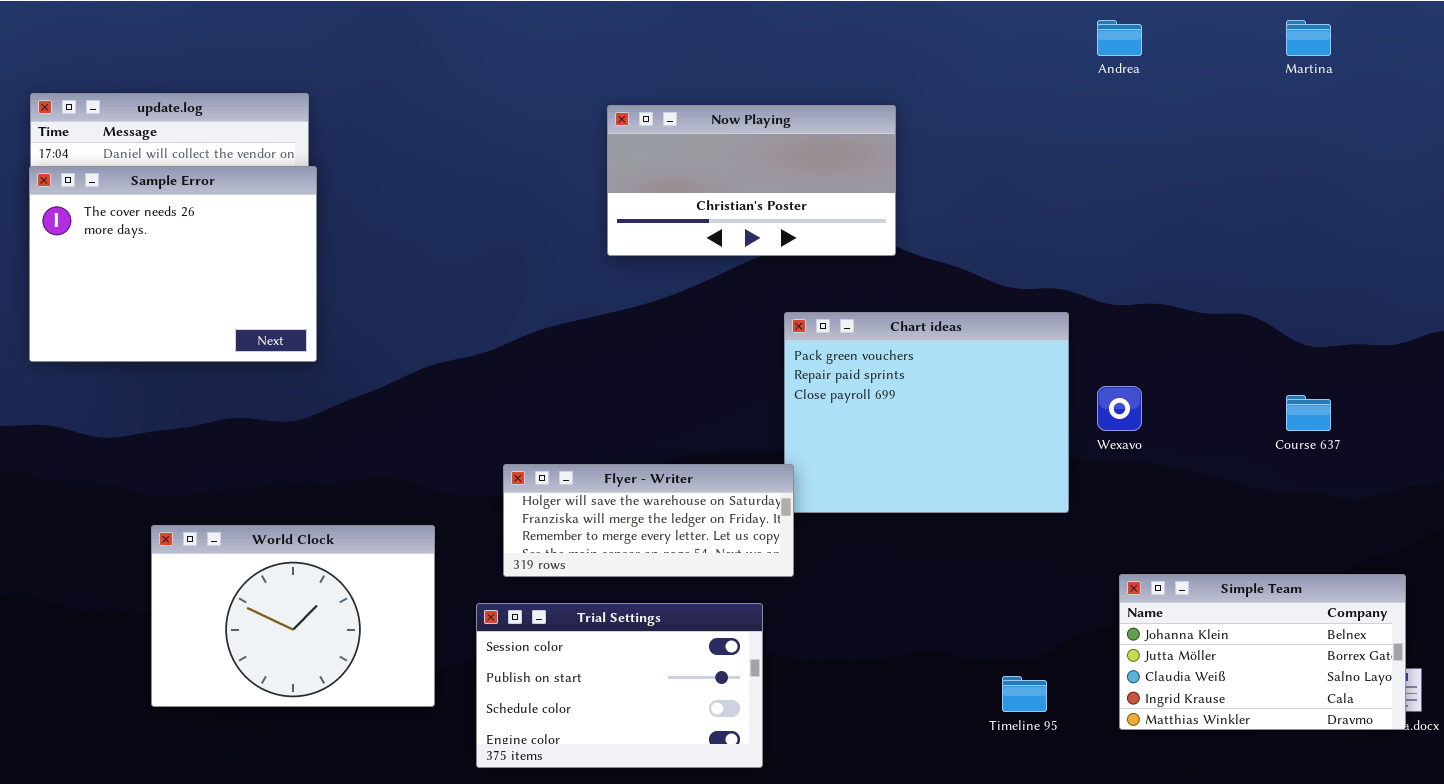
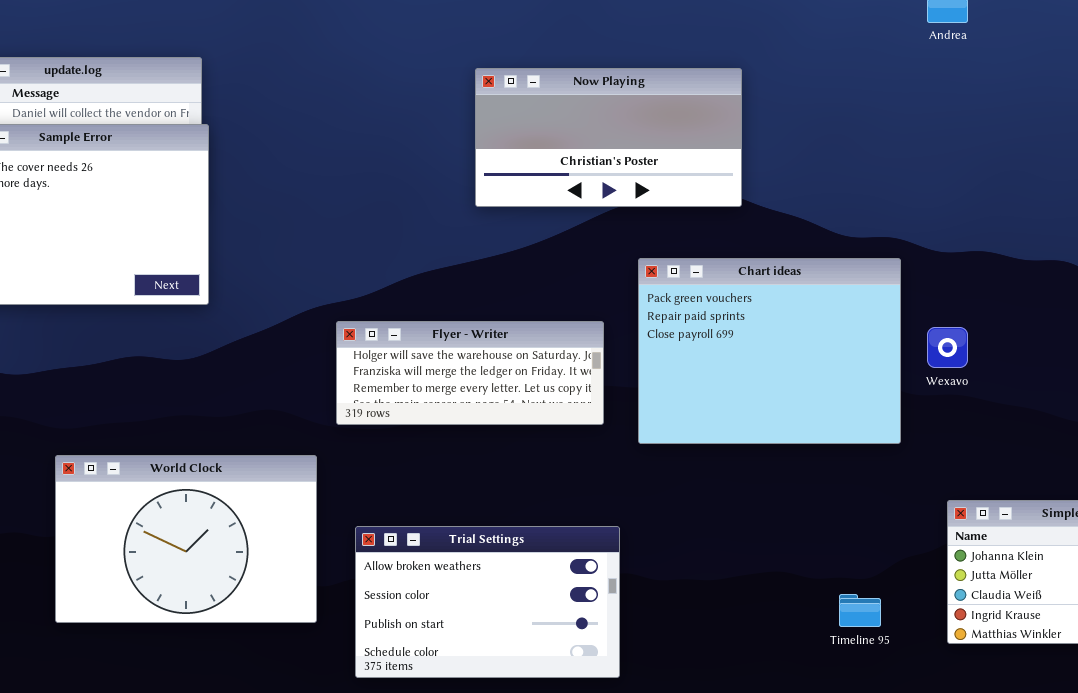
Flyer - Writer: [503,464,794,577] -> [336,321,604,425], moved
Trial Settings: [476,603,763,768] -> [355,526,620,678], scrolled up 1 row

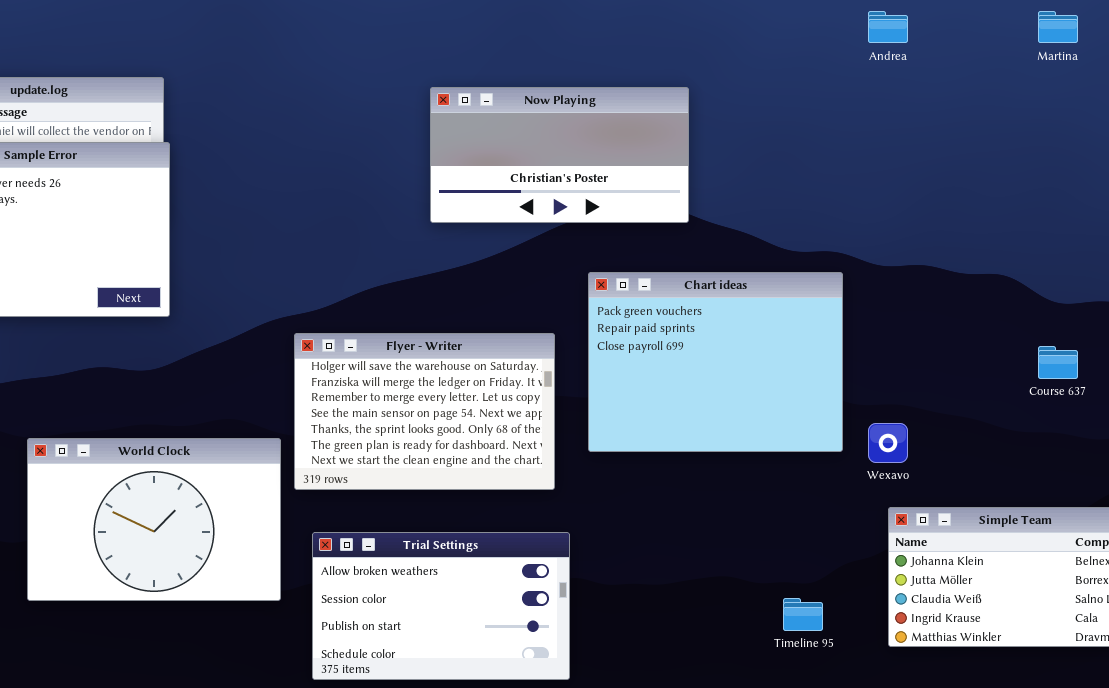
Flyer - Writer: [336,321,604,425] -> [294,333,555,490], resized
Wexavo: [927,327,968,368] -> [868,423,908,463], moved
World Clock: [55,455,317,623] -> [27,438,281,601], moved

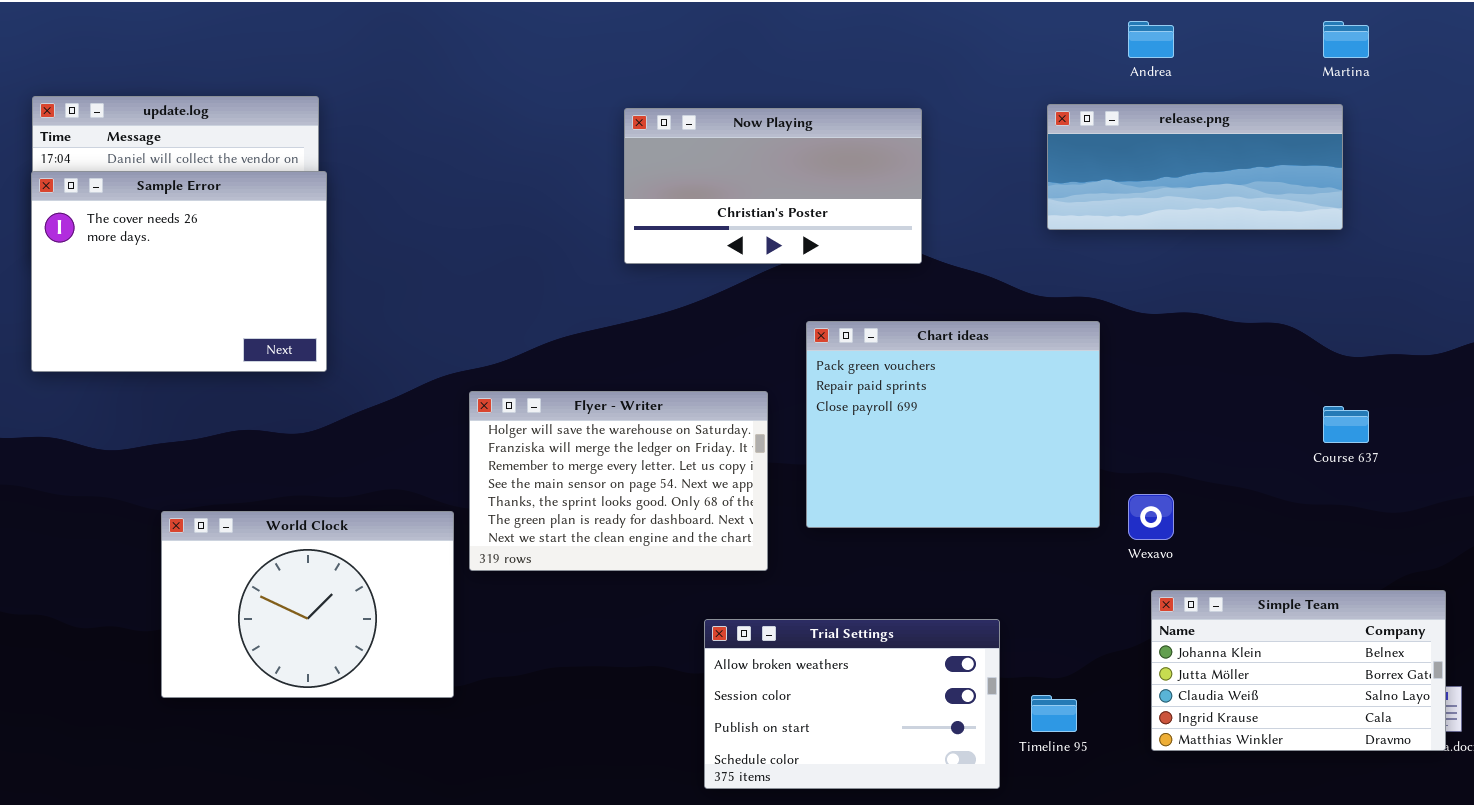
release.png: none -> [1047,104,1343,230], opened
Trial Settings: [312,532,570,680] -> [704,619,1000,789], moved

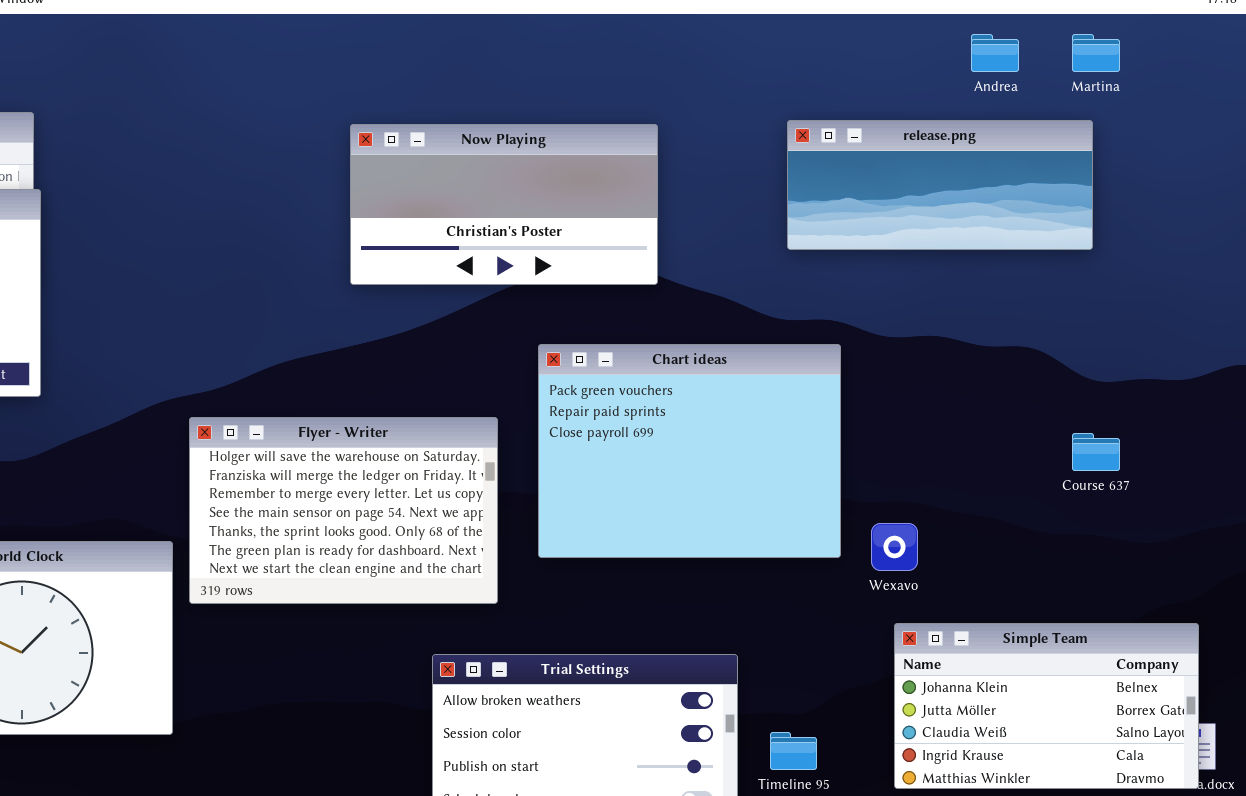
Andrea: [1128,21,1174,58] -> [971,34,1019,72], moved

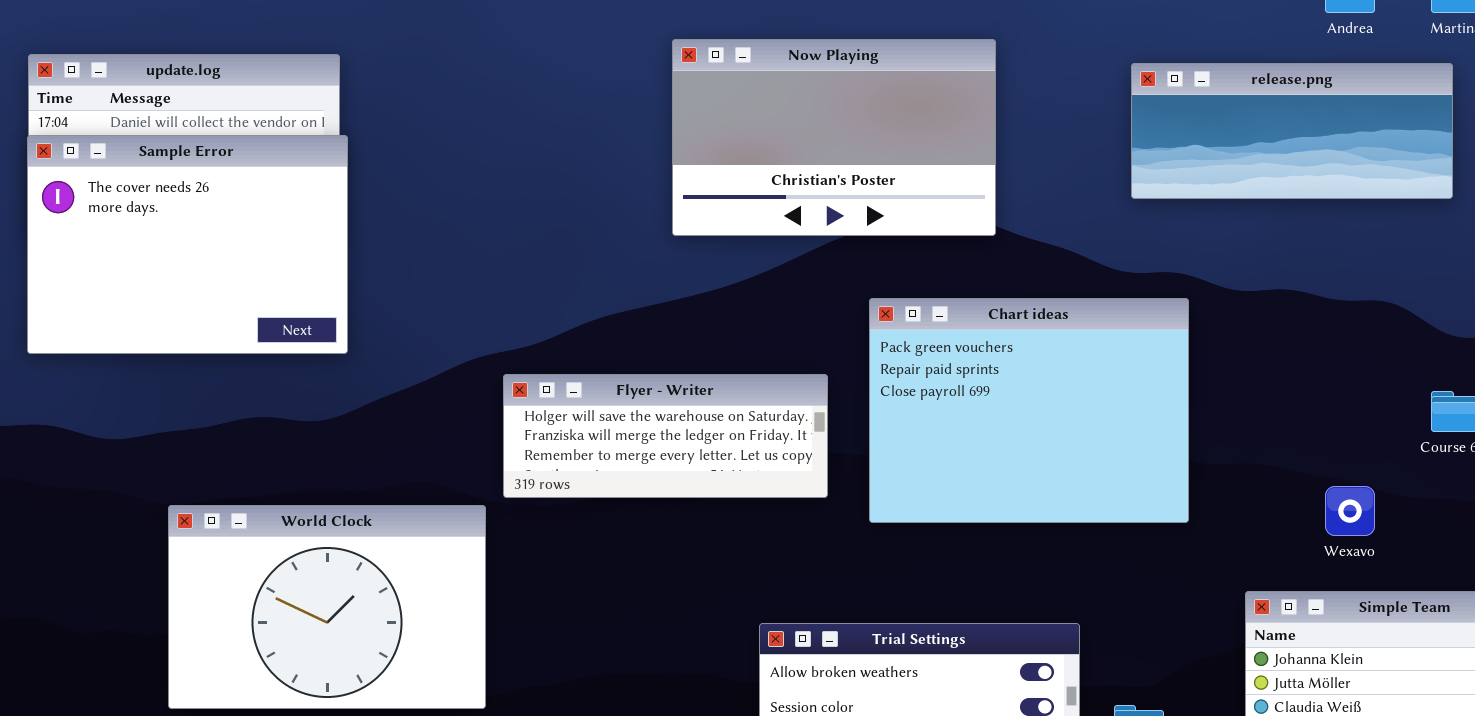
Now Playing: [350,124,658,285] -> [672,39,996,236], resized
Flyer - Writer: [189,417,498,604] -> [503,374,828,498], resized
Wexavo: [871,523,918,571] -> [1325,486,1375,536], moved

